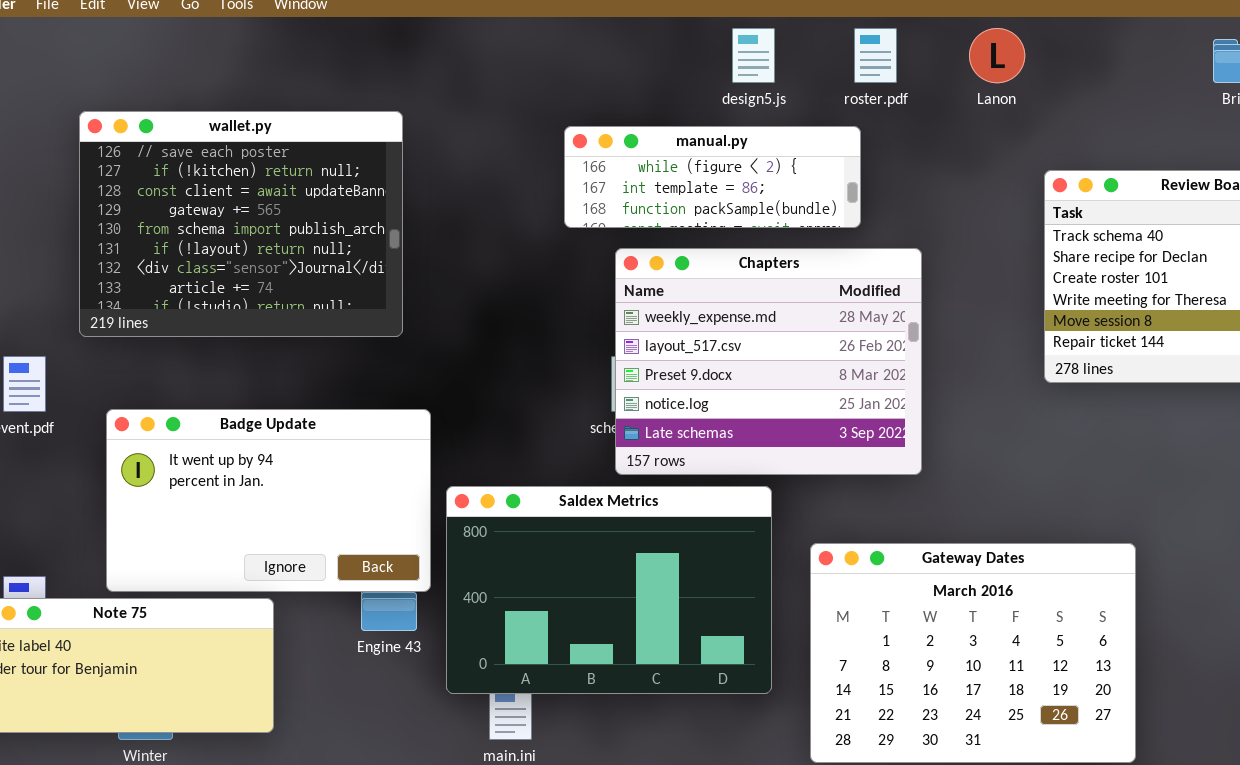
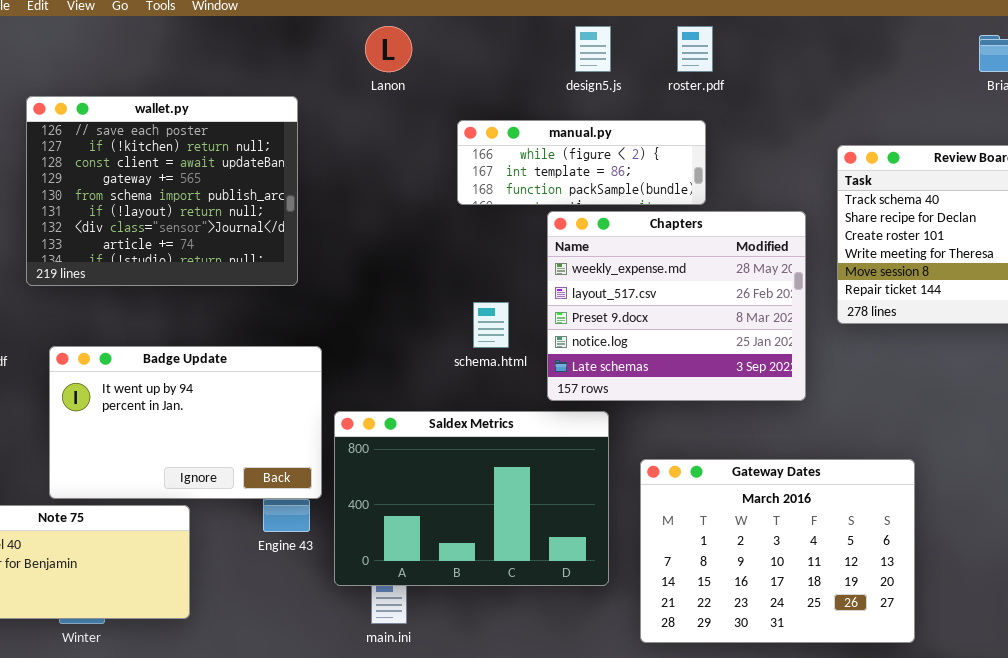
Lanon: [969,28,1025,83] -> [365,26,412,72], moved
manual.py: [564,126,861,228] -> [457,120,706,205], moved
Chapters: [615,248,922,475] -> [547,211,806,401], moved

